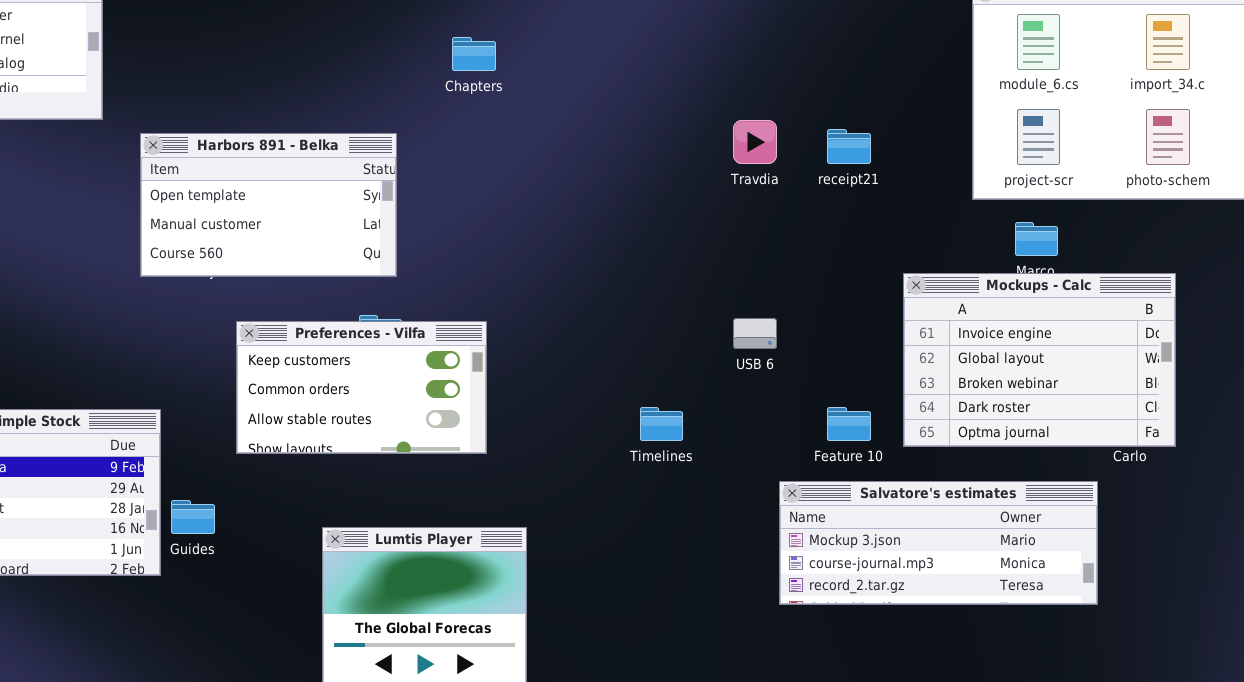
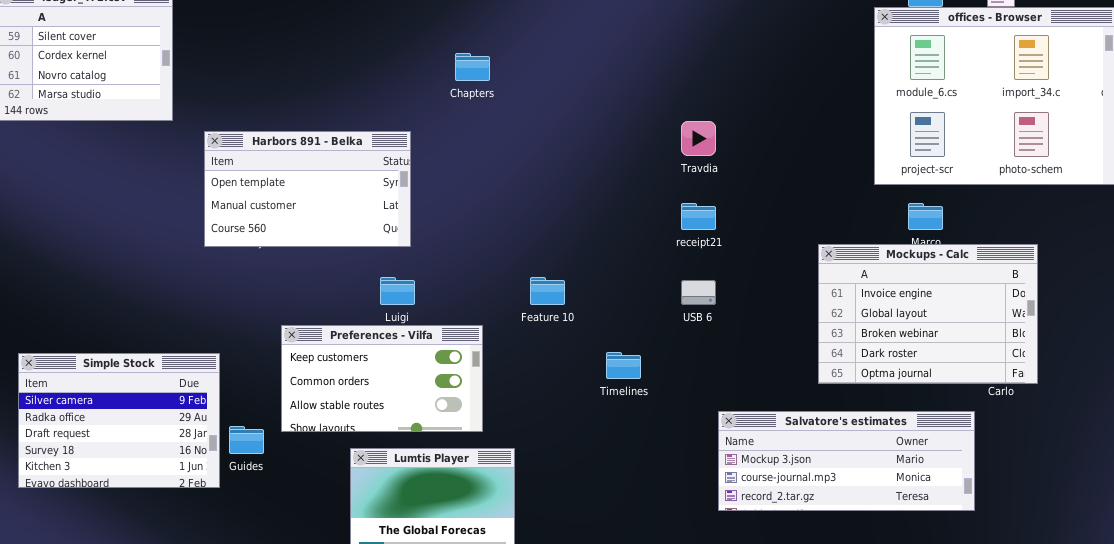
receipt21: [827,129,871,164] -> [681,203,716,230], moved
Preferences - Vilfa: [236,321,487,454] -> [281,325,483,432], moved
Feature 10: [827,407,871,441] -> [530,277,565,305], moved

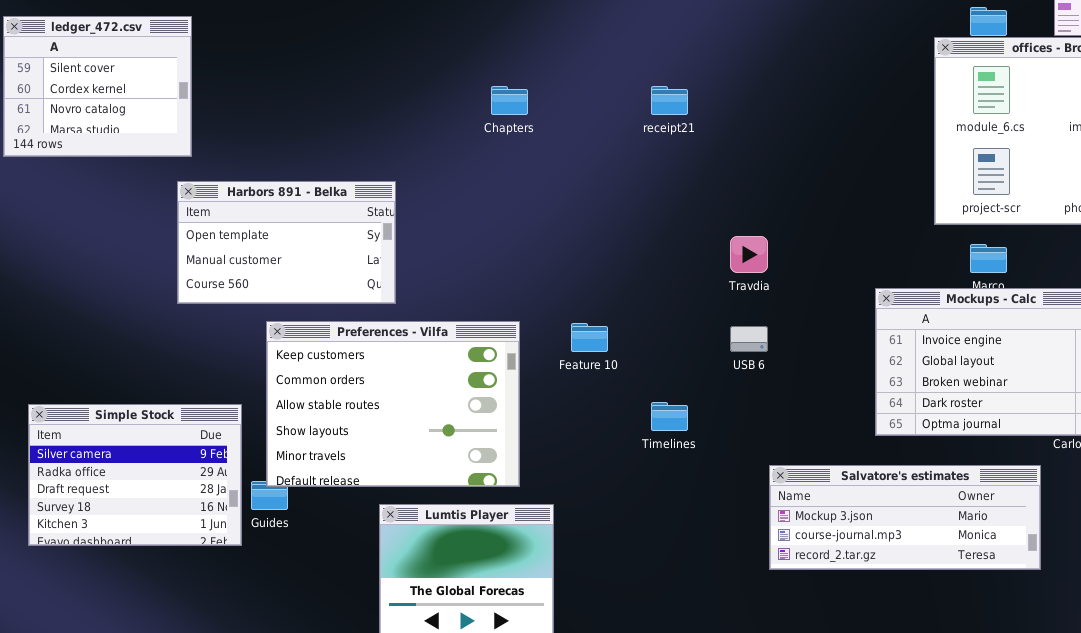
Travdia: [681,121,716,156] -> [730,236,768,273], moved
Harbors 891 - Belka: [204,131,411,247] -> [177,181,396,304], moved
receipt21: [681,203,716,230] -> [651,86,688,115], moved
Preferences - Vilfa: [281,325,483,432] -> [266,321,520,487], resized

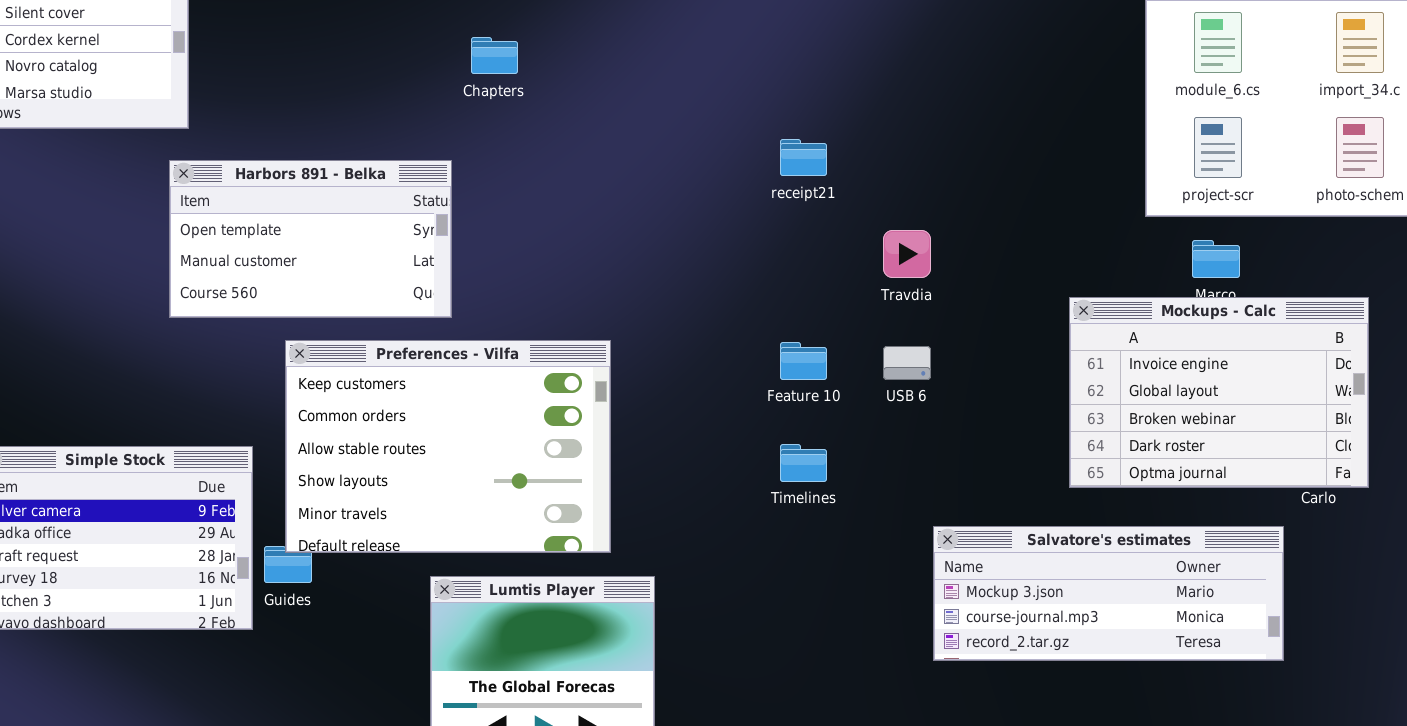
Chapters: [491,86,528,115] -> [471,37,518,74], moved
receipt21: [651,86,688,115] -> [780,139,827,176], moved
Feature 10: [571,323,608,352] -> [780,342,827,380], moved

